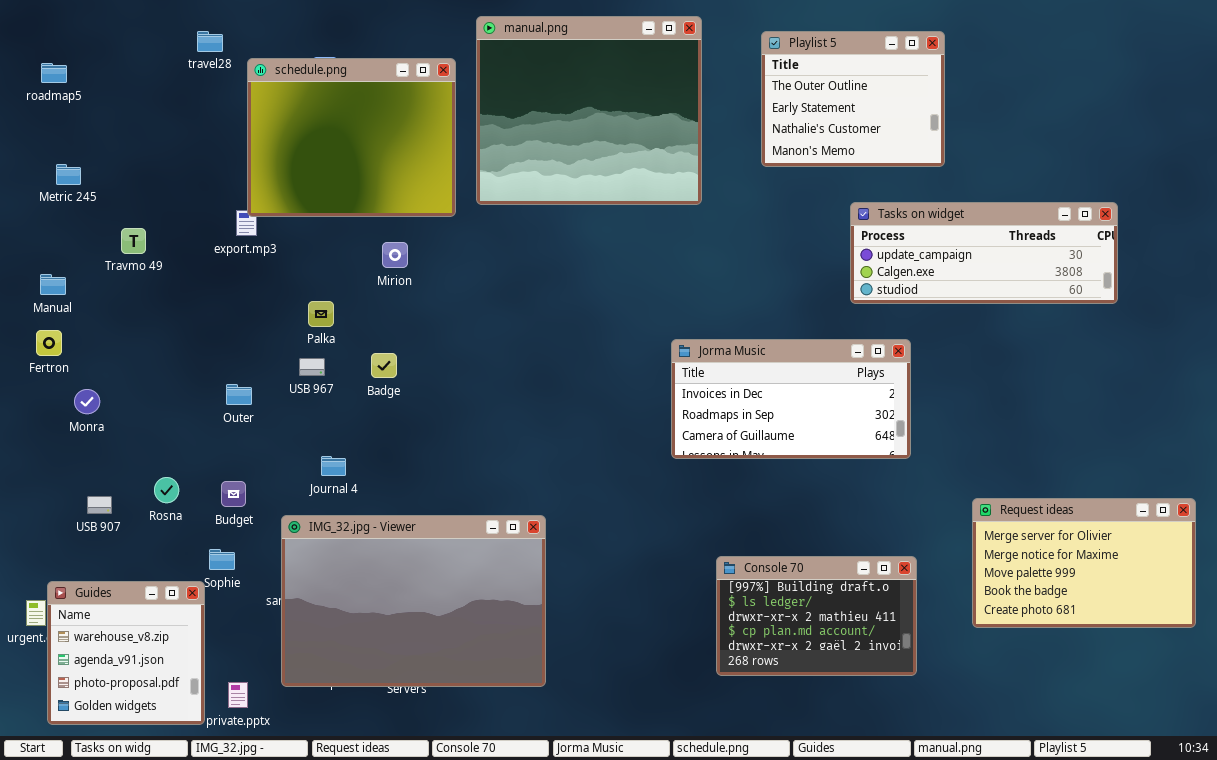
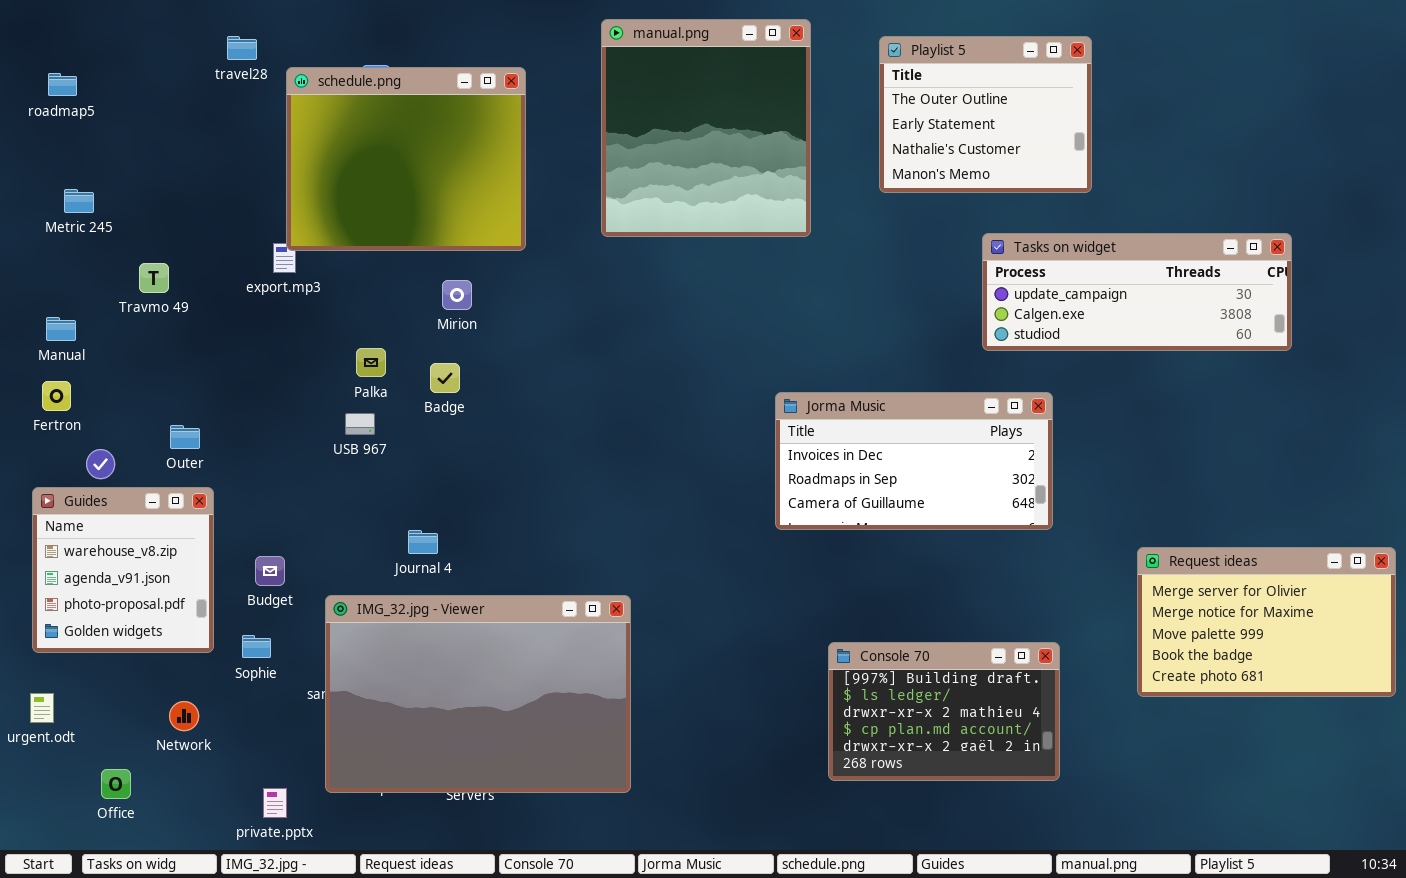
manual.png: [476,16,702,205] -> [601,19,811,237], resized
Badge: [371,353,397,378] -> [430,363,460,393], moved
Outer: [226,384,252,405] -> [170,425,200,449], moved
Journal 4: [321,456,346,476] -> [408,530,438,554], moved
Request ideas: [972,498,1196,628] -> [1137,547,1396,697], moved
Guides: [47,581,205,725] -> [32,487,214,653], moved

